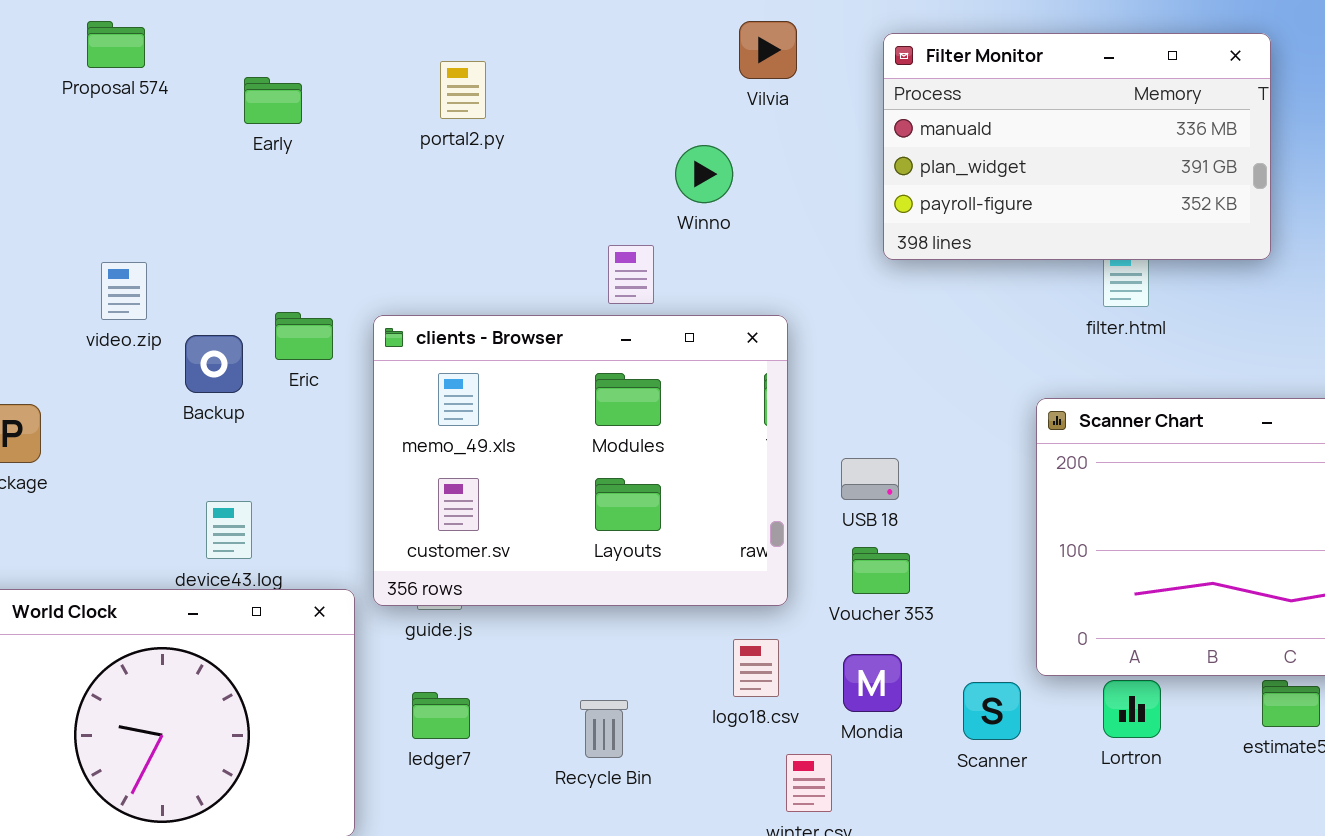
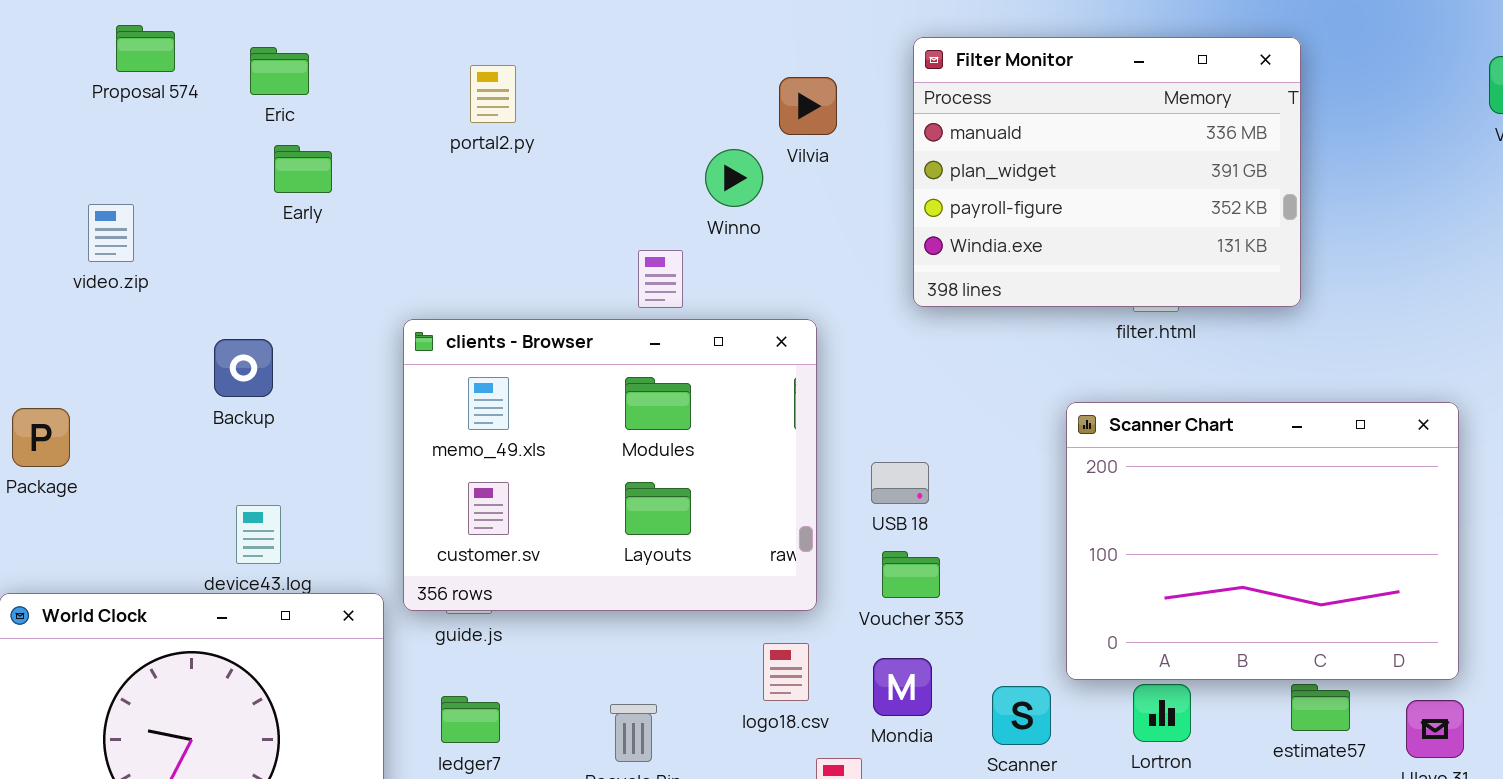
Vilvia: [739,21,797,79] -> [779,77,837,135], moved
Filter Monitor: [883,33,1271,260] -> [913,37,1301,307], resized
Early: [244,77,302,124] -> [274,145,332,193], moved
video.zip: [101,262,147,320] -> [88,204,134,262], moved
Eric: [275,312,333,360] -> [250,47,309,95], moved

